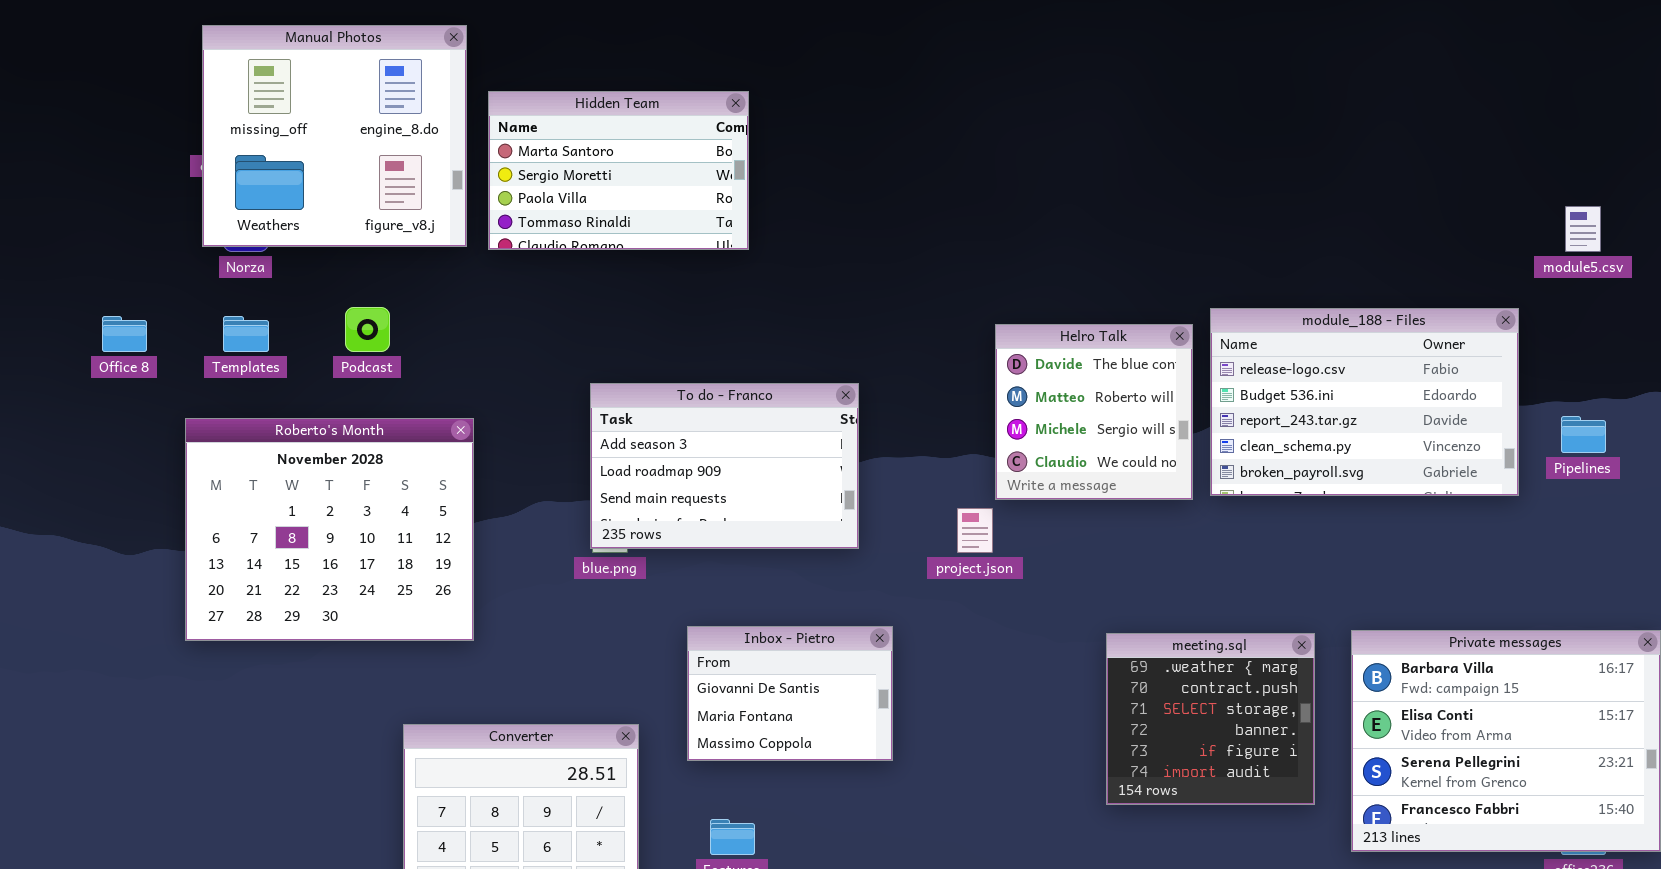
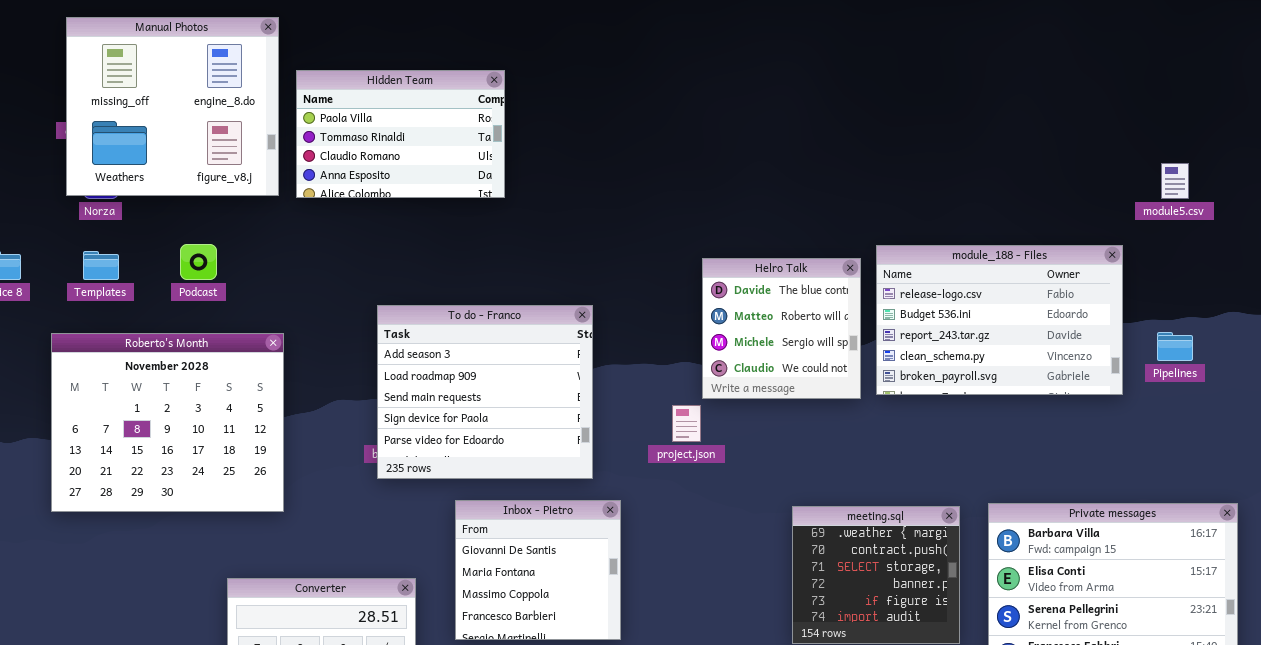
Hidden Team: [488,91,749,250] -> [296,70,505,198], scrolled down 2 rows
To do - Franco: [590,383,859,549] -> [377,305,593,479], resized
Inbox - Pietro: [687,626,893,761] -> [455,500,621,640], resized

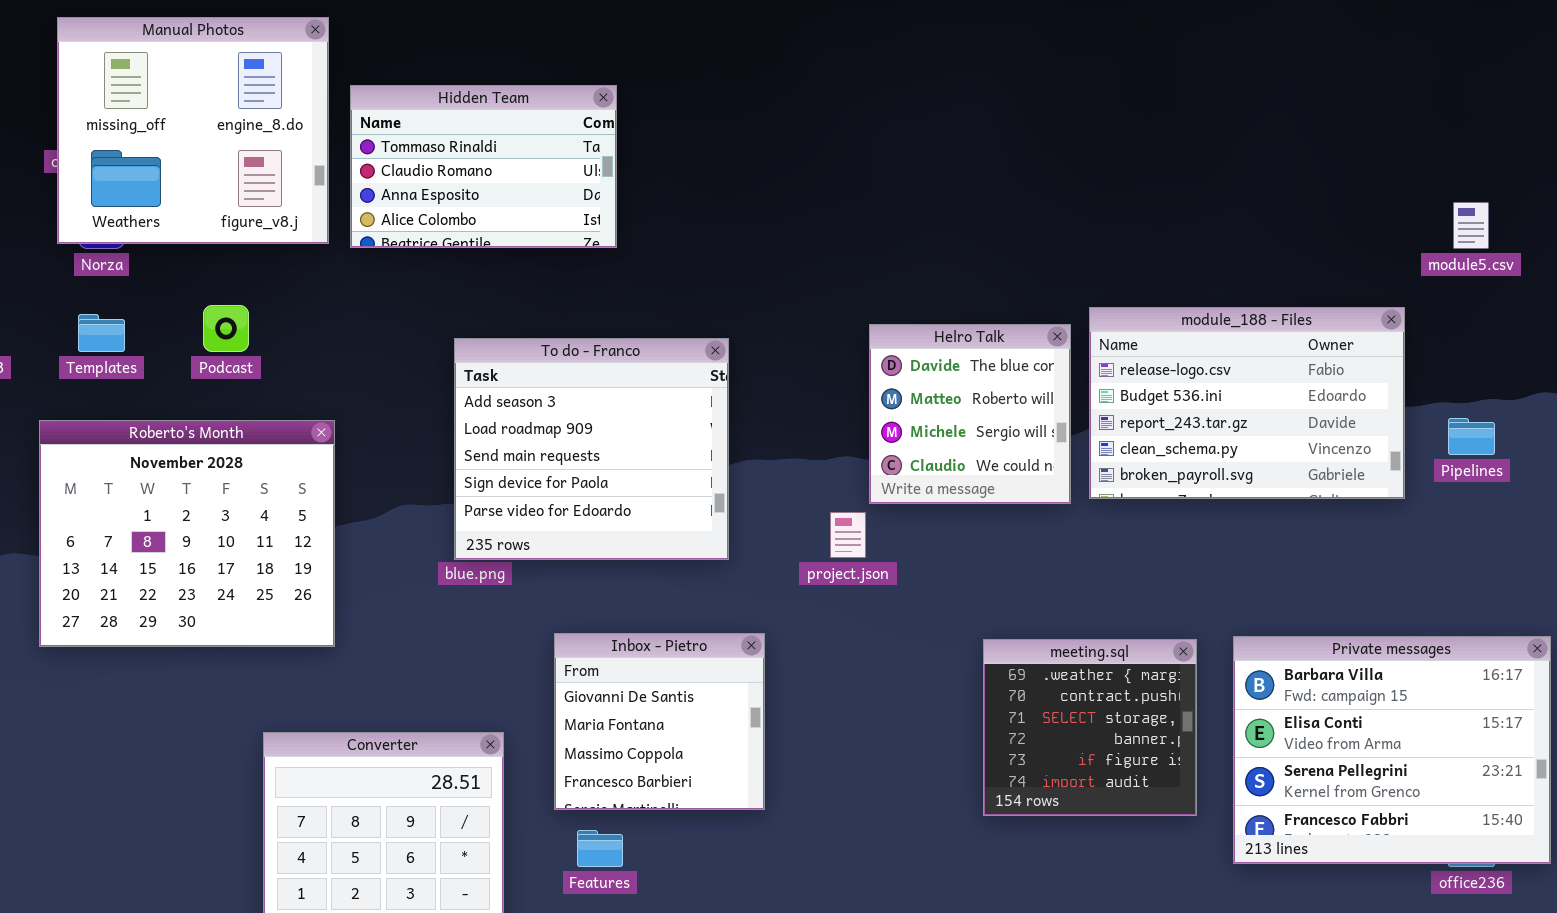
Hidden Team: [296,70,505,198] -> [350,85,617,248], scrolled down 1 row
To do - Franco: [377,305,593,479] -> [454,338,729,560], moved

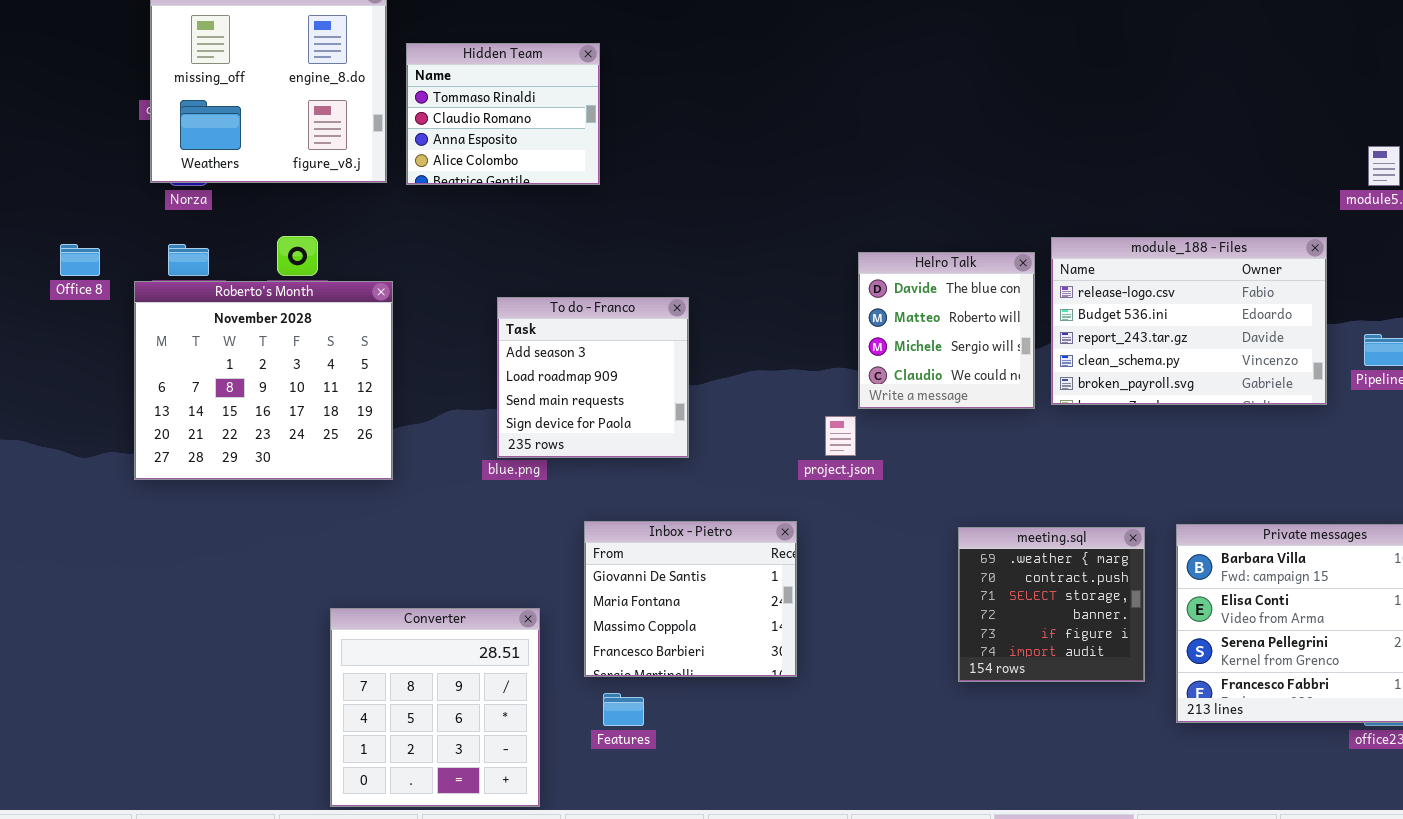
Hidden Team: [350,85,617,248] -> [406,43,600,185], resized
To do - Franco: [454,338,729,560] -> [497,297,689,458], resized
Roberto's Month: [39,420,335,647] -> [134,281,393,480], moved
Inbox - Pietro: [554,633,765,810] -> [584,521,797,677], resized

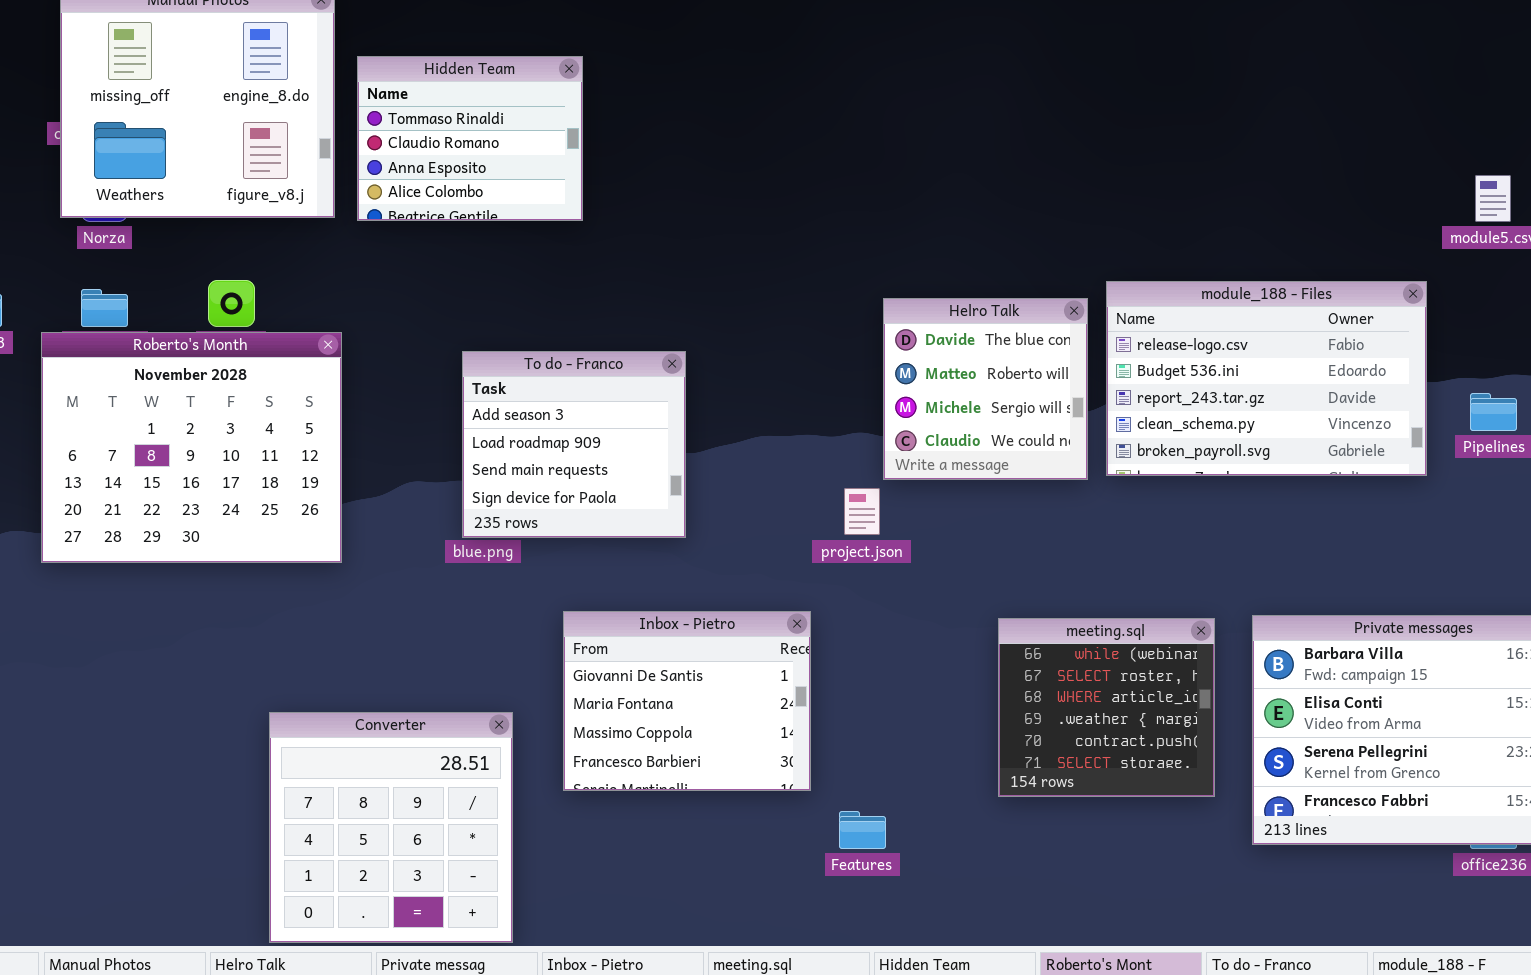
meeting.sql: [958,527,1145,682] -> [998,618,1215,797], scrolled up 3 rows
Features: [603,693,644,726] -> [839,811,886,849], moved

